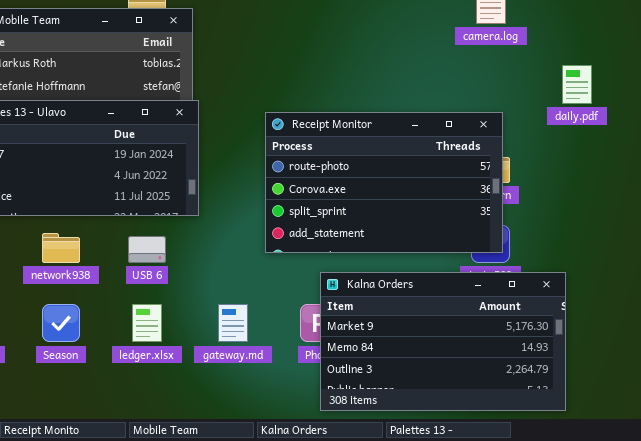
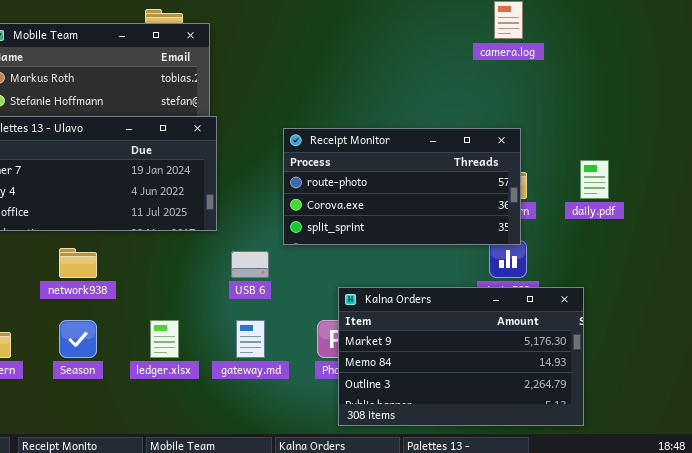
daily.pdf: [562,65,592,104] -> [580,160,609,199], moved
Receipt Monitor: [265,112,503,253] -> [283,128,521,245], resized
USB 6: [128,236,166,263] -> [231,251,269,278], moved

